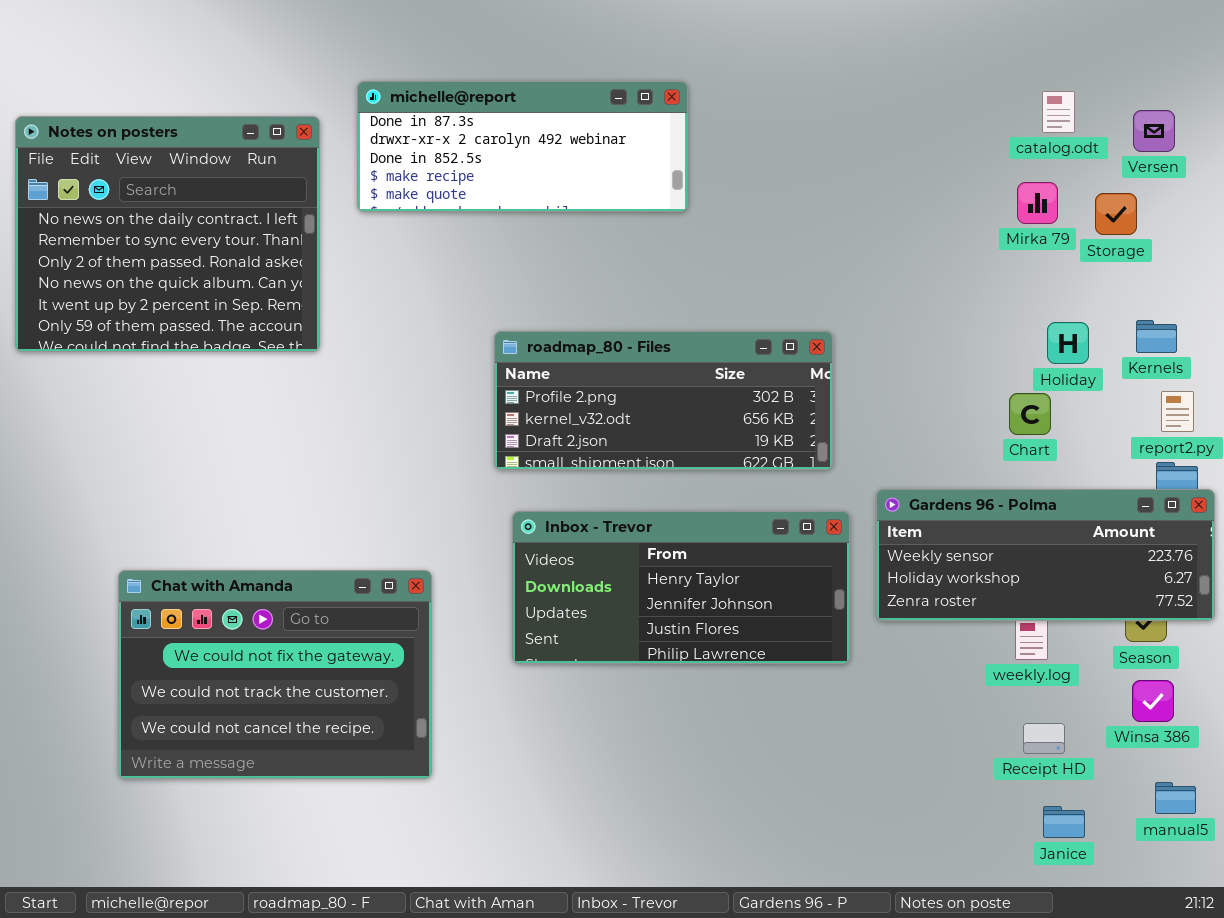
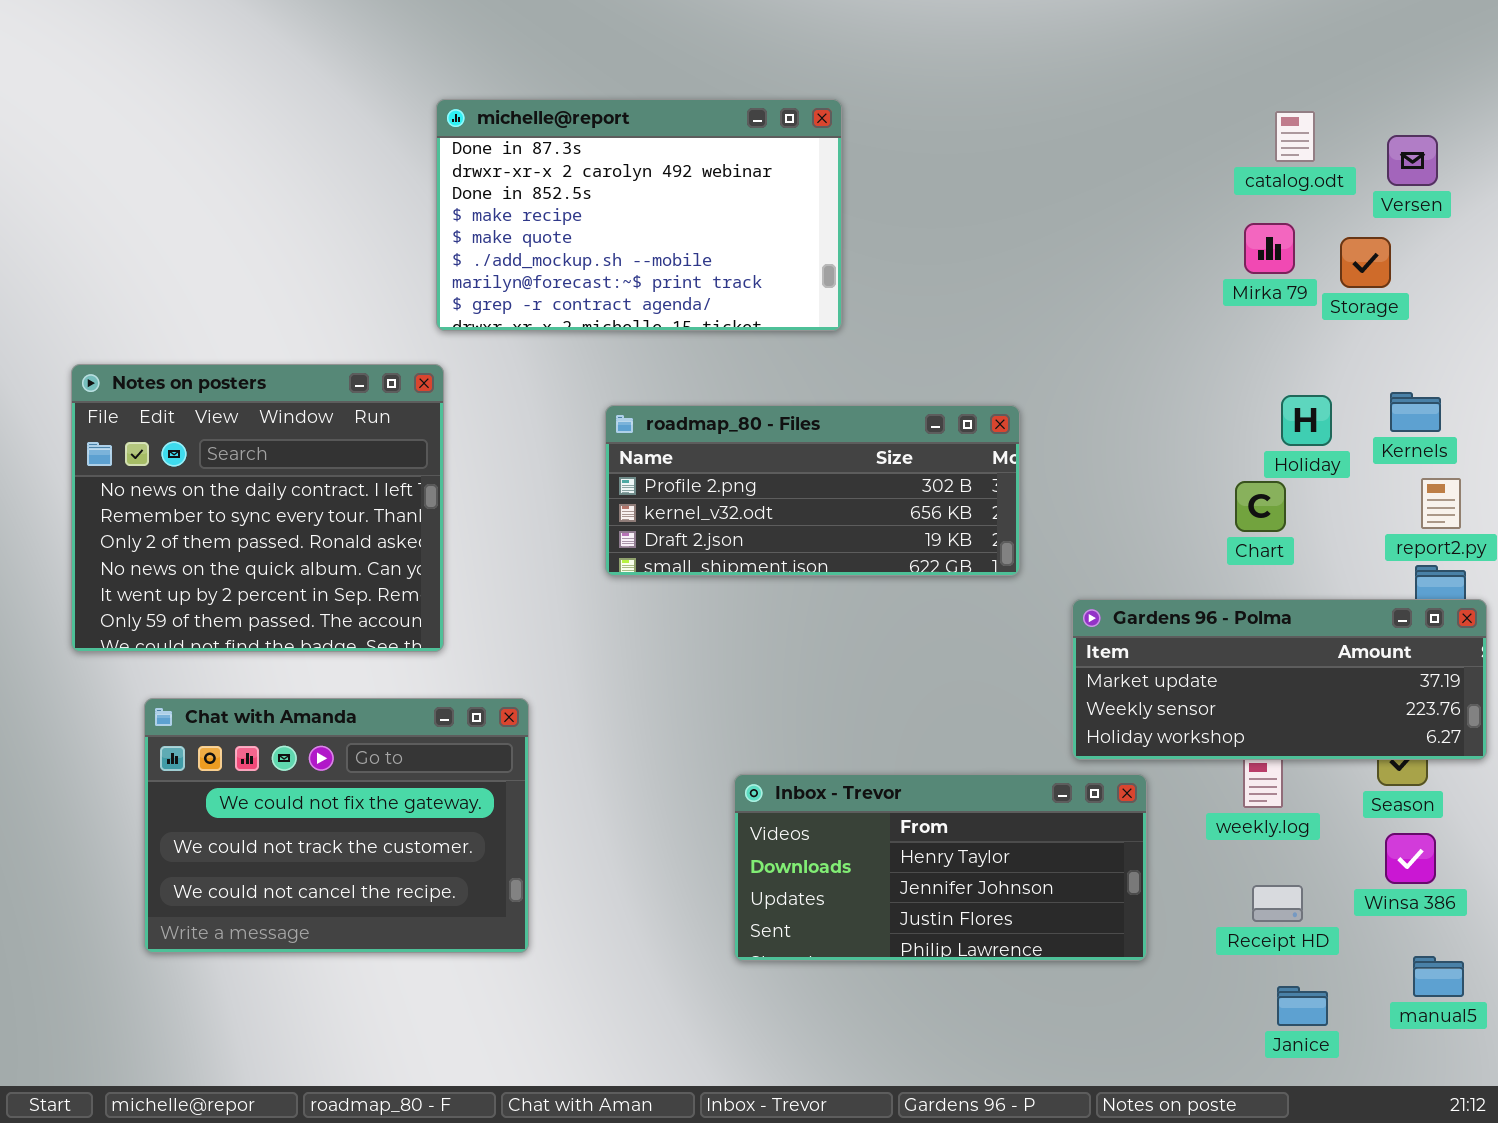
michelle@report: [357,81,688,212] -> [436,99,842,331], resized
Notes on posters: [15,116,320,352] -> [71,364,444,652], moved
Gardens 96 - Polma: [876,489,1215,621] -> [1072,599,1487,760], scrolled up 1 row
Inbox - Trevor: [512,511,850,664] -> [734,774,1147,961], moved

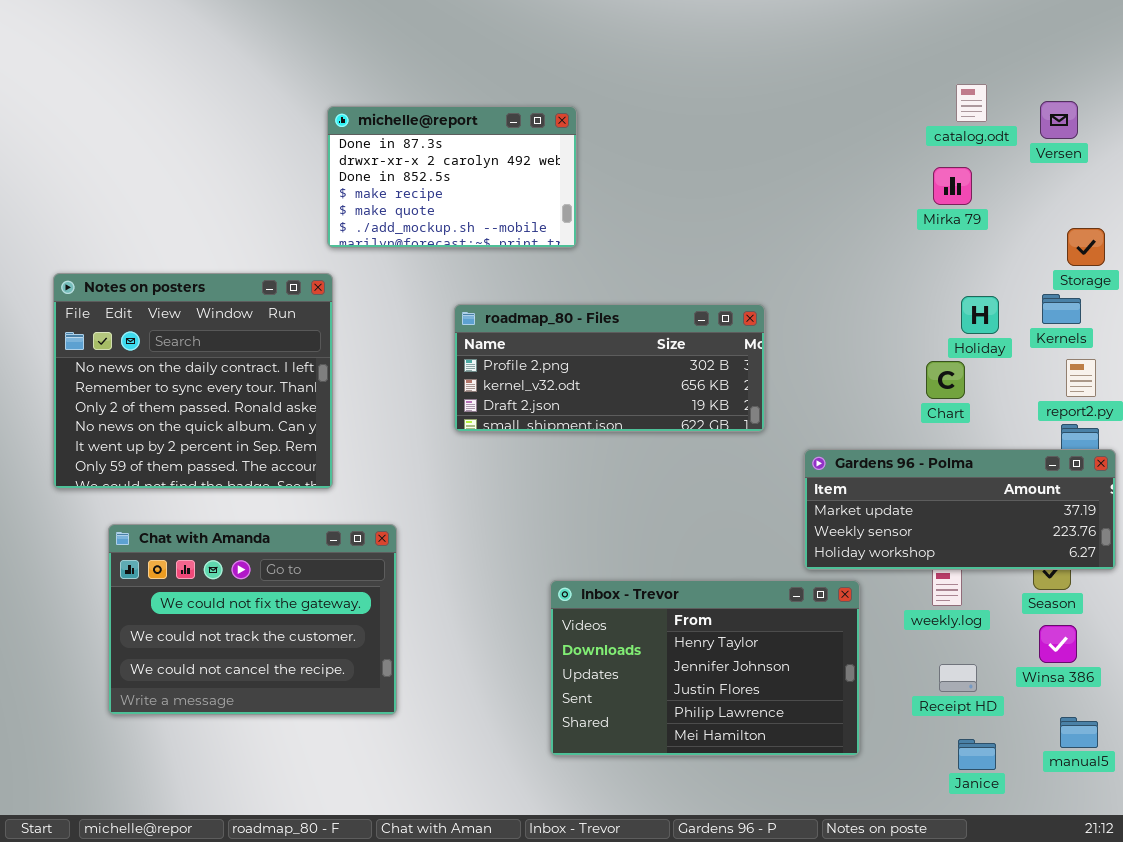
michelle@report: [436,99,842,331] -> [327,106,577,248], resized
Storage: [1340,237,1391,288] -> [1067,228,1105,266], moved
Inbox - Trevor: [734,774,1147,961] -> [550,580,860,756], resized

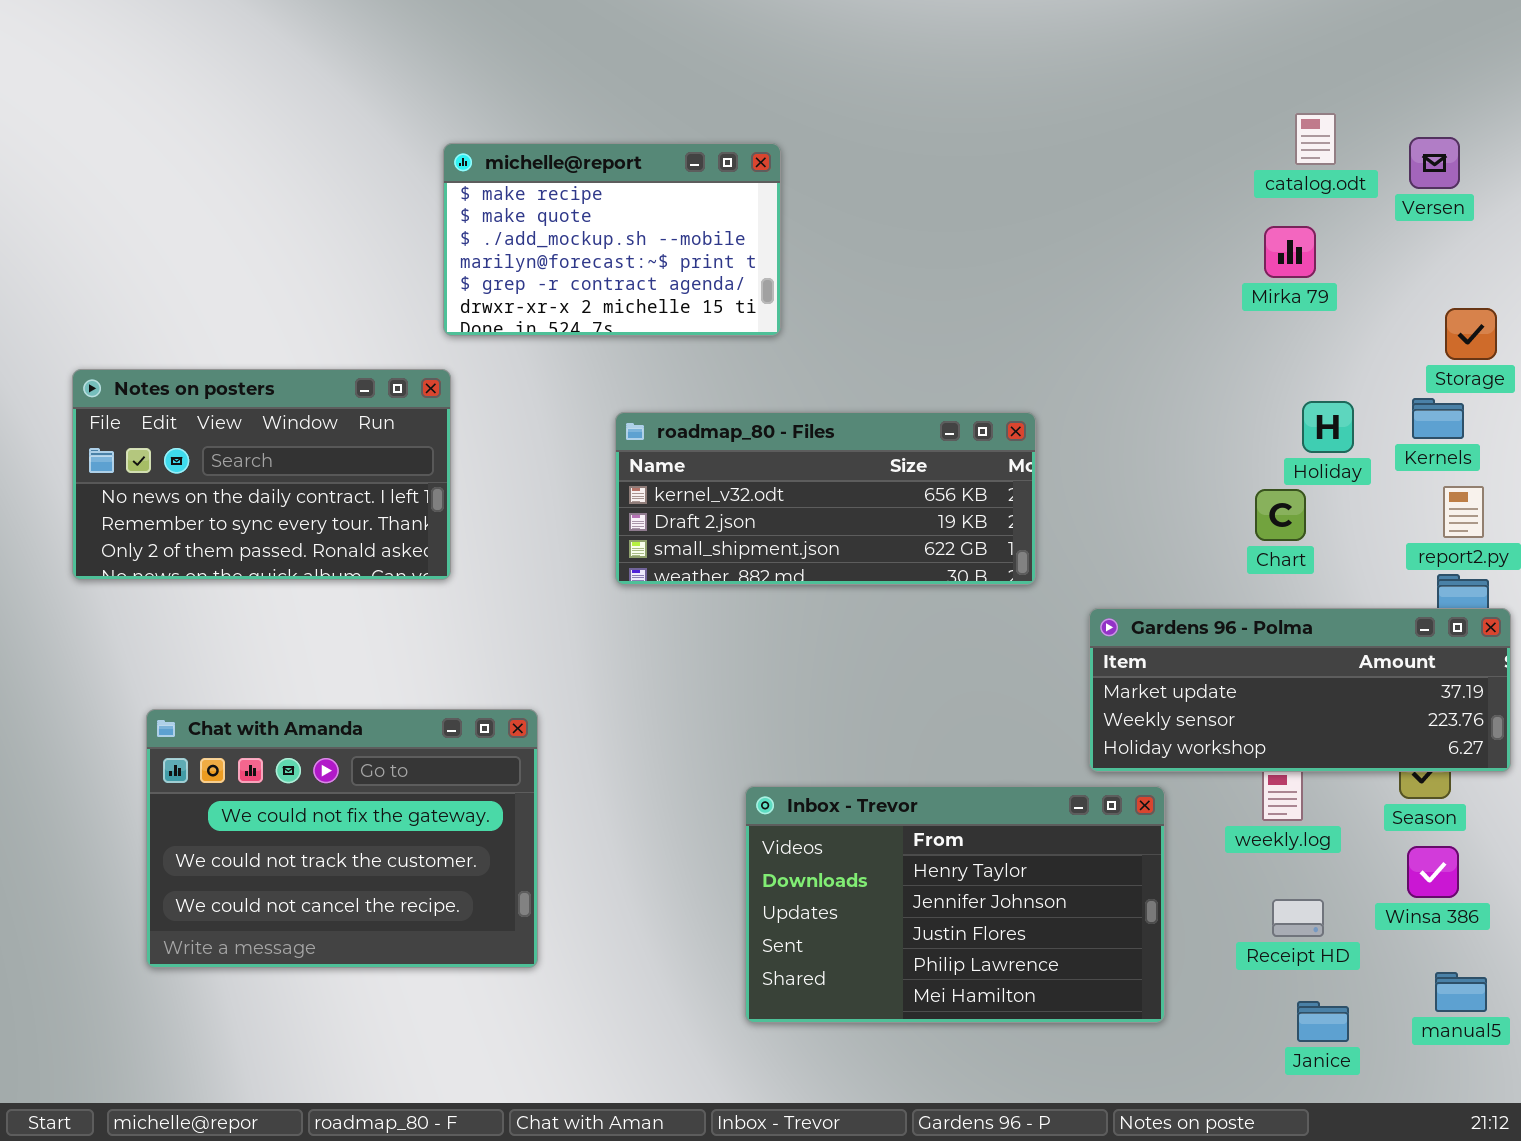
michelle@report: [327,106,577,248] -> [443,143,781,336], scrolled down 3 rows
Notes on posters: [53,273,333,489] -> [72,369,451,580], resized
roadmap_80 - Files: [454,304,765,432] -> [615,412,1036,585], scrolled down 1 row

